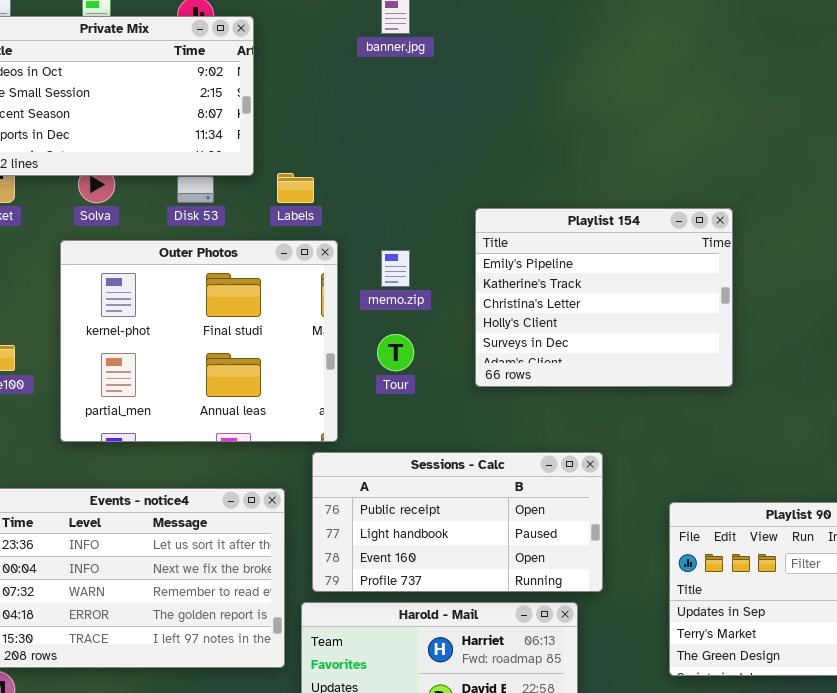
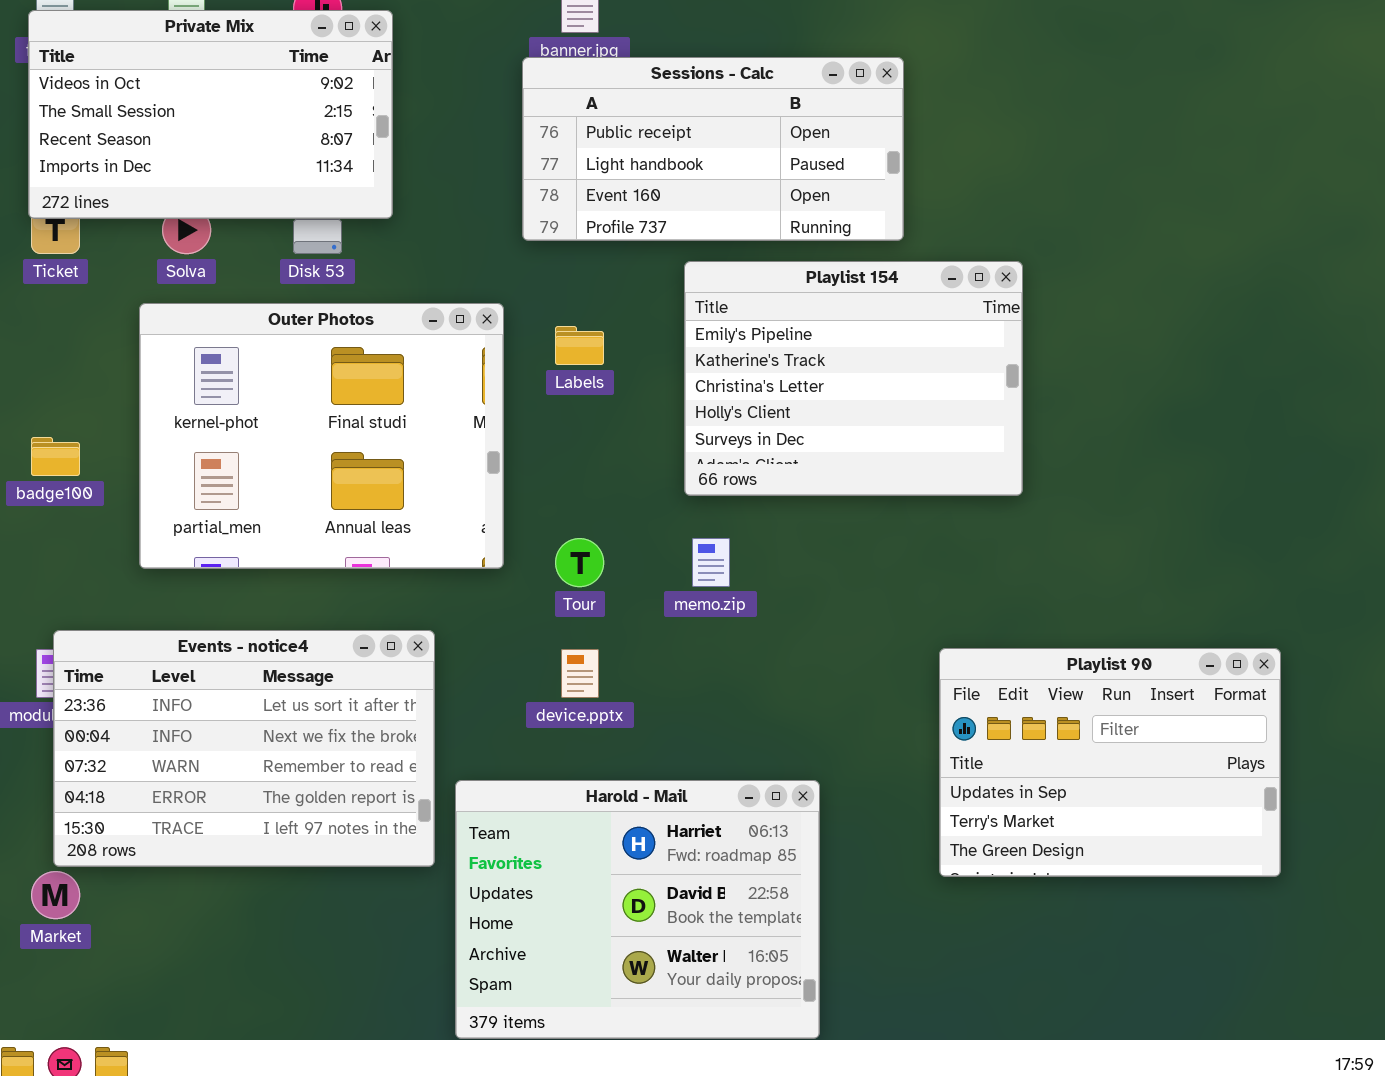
Labels: [277,173,314,203] -> [555,326,604,365], moved
memo.zip: [381,250,410,287] -> [692,538,730,587], moved
Tour: [377,334,414,371] -> [555,538,604,587], moved
Sessions - Calc: [312,452,603,592] -> [522,57,904,241], moved

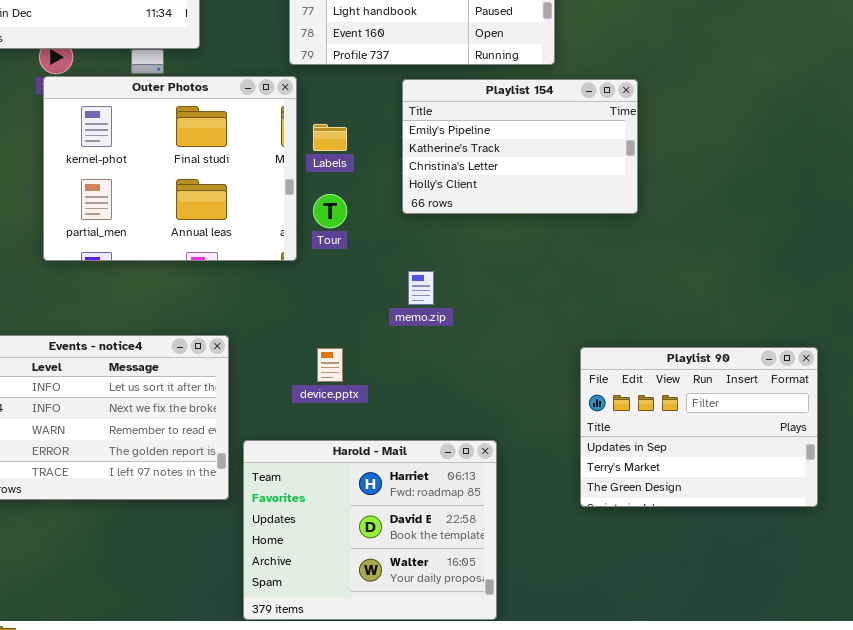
Playlist 154: [684,261,1023,496] -> [402,79,638,214], resized
Outer Photos: [139,303,504,569] -> [43,76,297,261], moved
Tour: [555,538,604,587] -> [313,194,347,228], moved

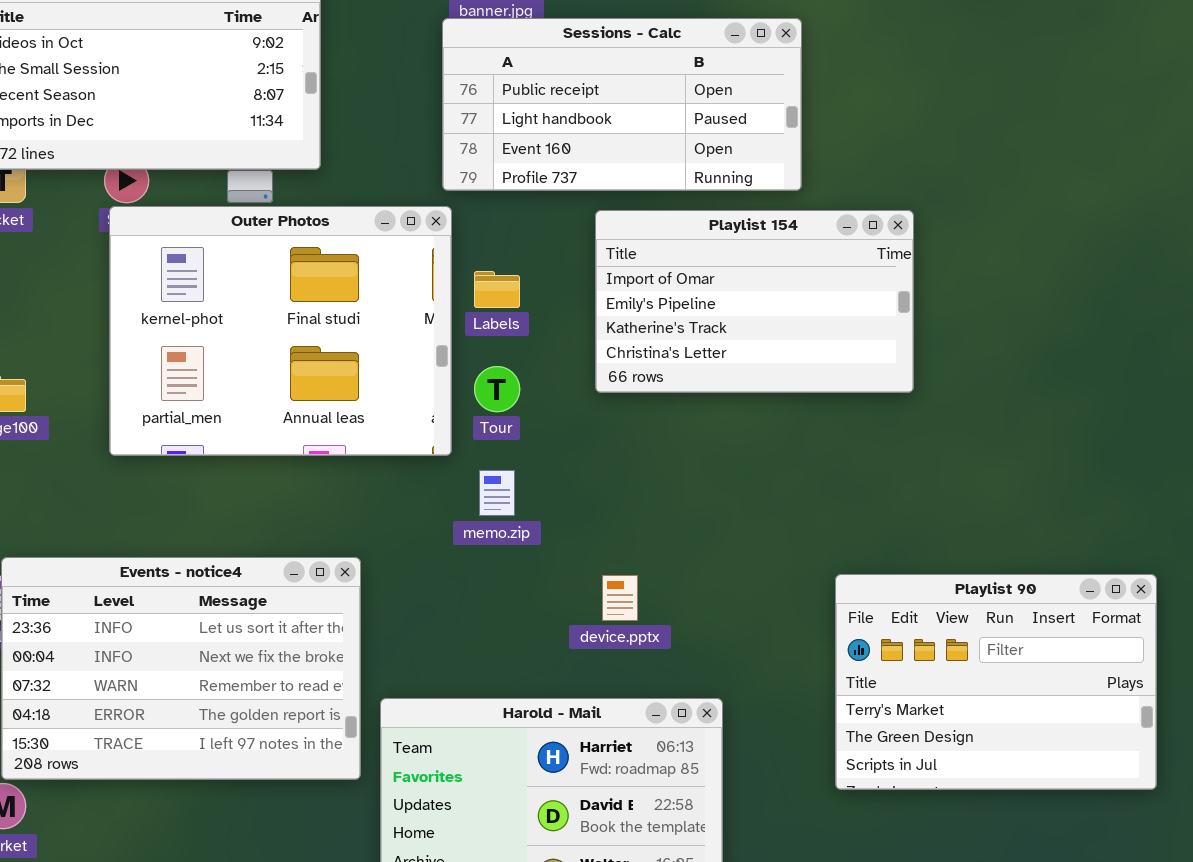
Playlist 154: [402,79,638,214] -> [595,210,914,393], scrolled up 1 row
memo.zip: [408,271,434,305] -> [479,470,515,516], moved
Playlist 90: [580,347,818,507] -> [835,574,1157,790], scrolled down 1 row
device.pptx: [317,348,343,382] -> [602,575,638,621], moved

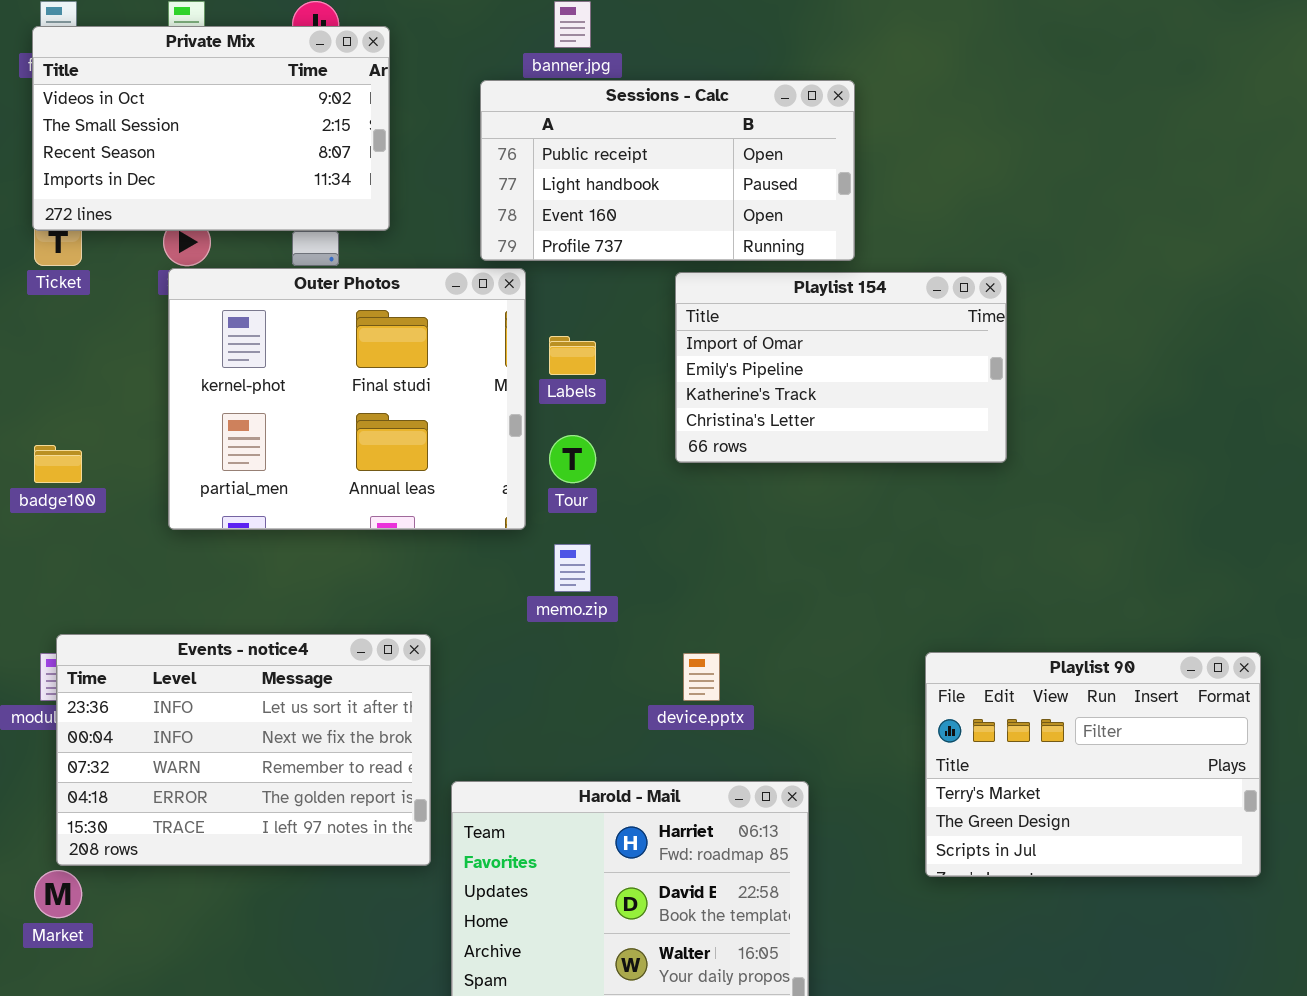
Sessions - Calc: [442,18,802,191] -> [480,80,855,261], moved

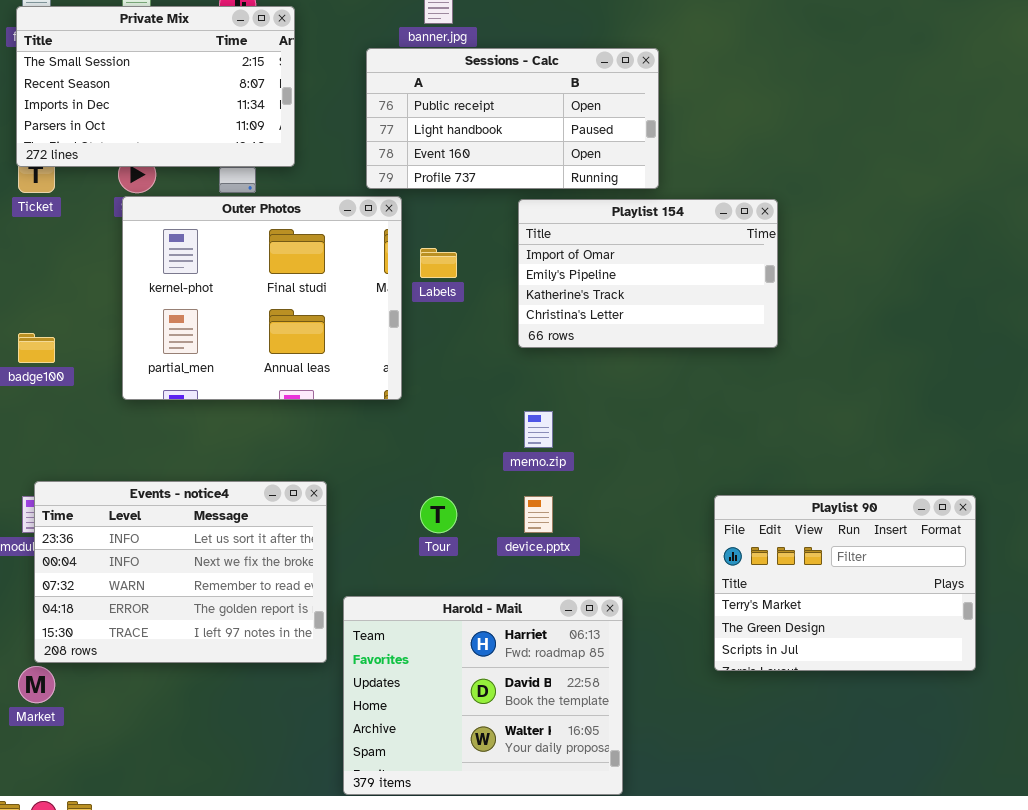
Private Mix: [32,26,390,231] -> [16,6,295,167], scrolled down 1 row
Tour: [549,435,596,483] -> [420,496,457,533], moved
memo.zip: [554,544,591,592] -> [524,411,553,448], moved

